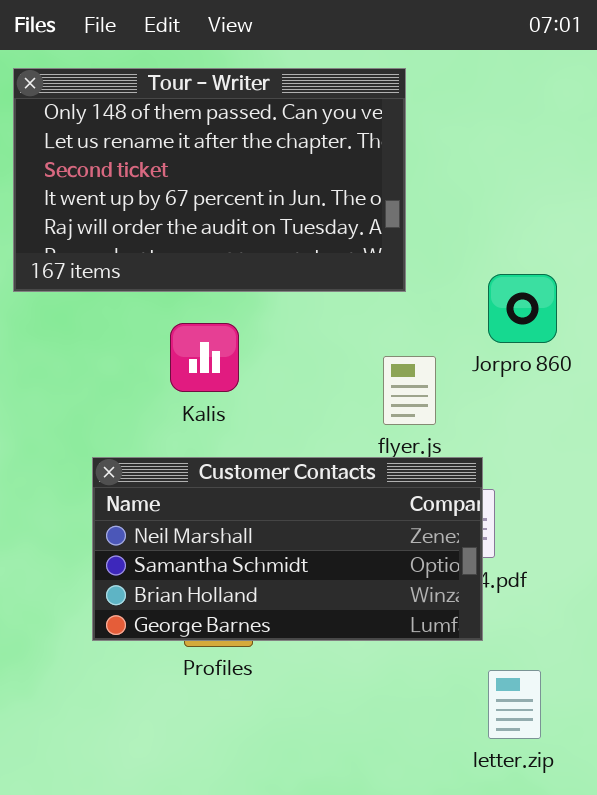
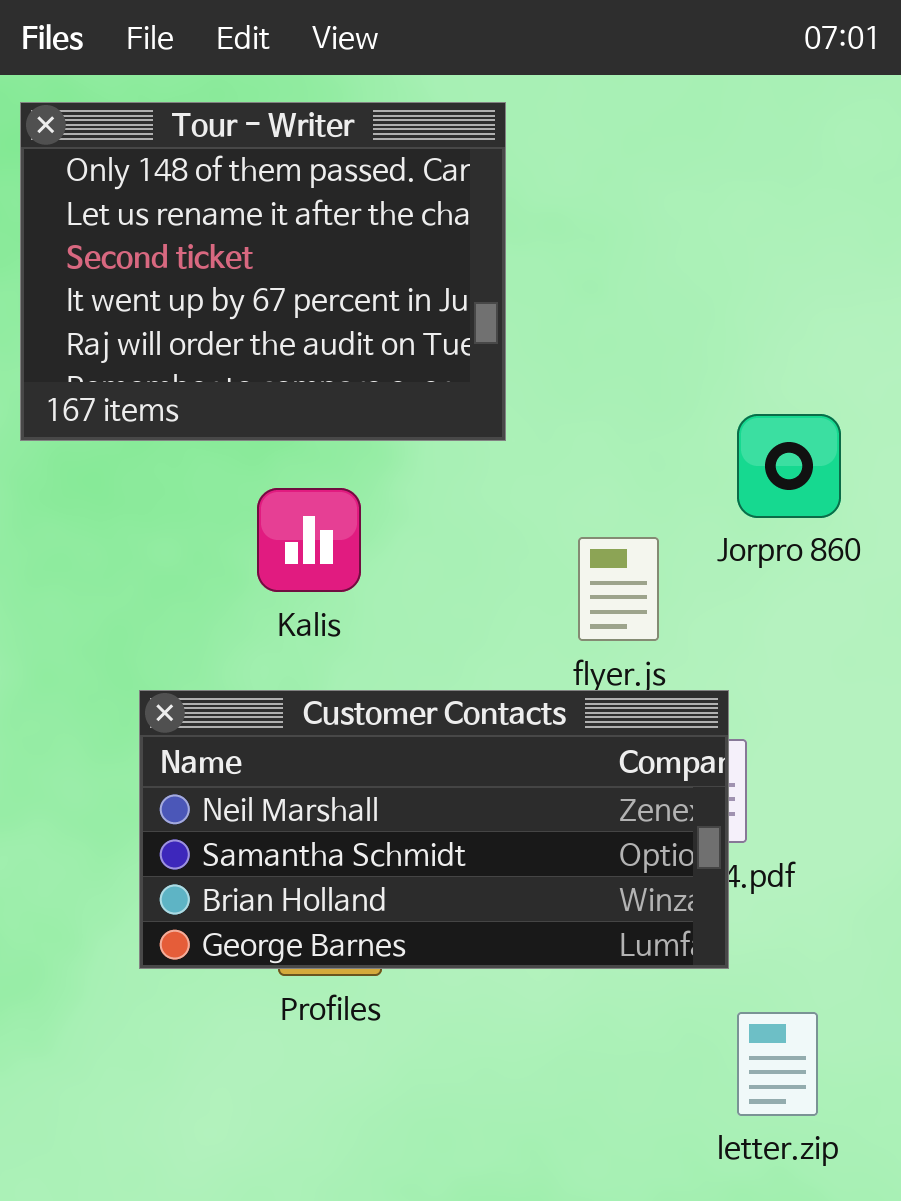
Tour - Writer: [13,68,406,292] -> [20,102,506,441], resized

